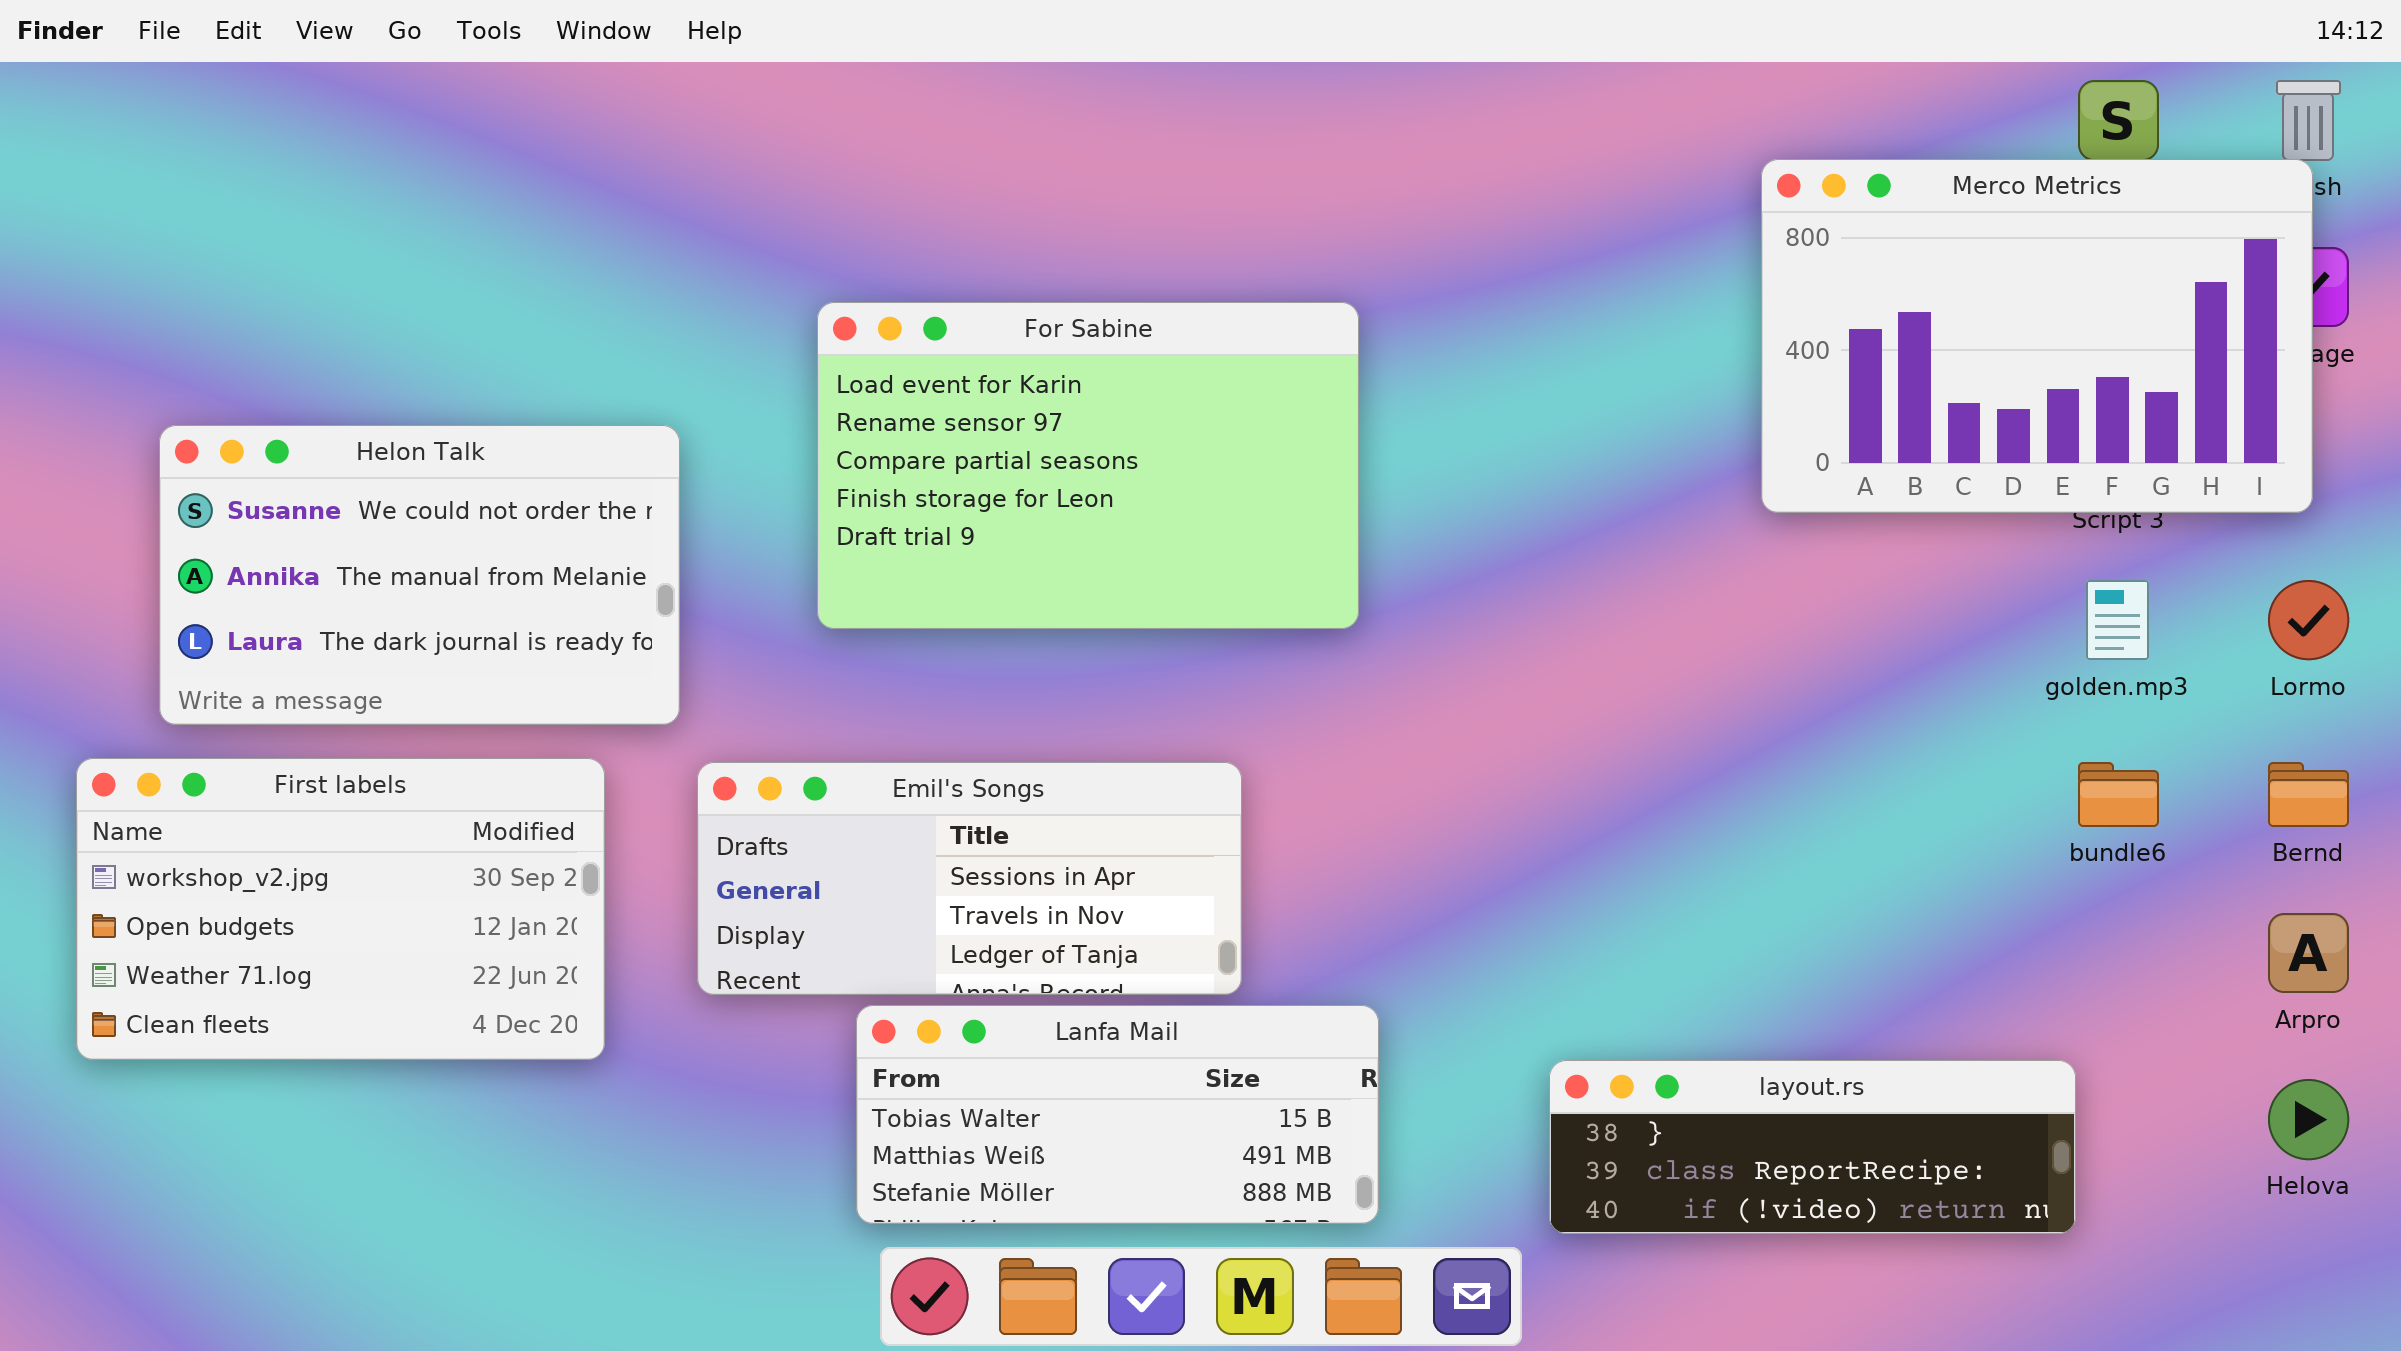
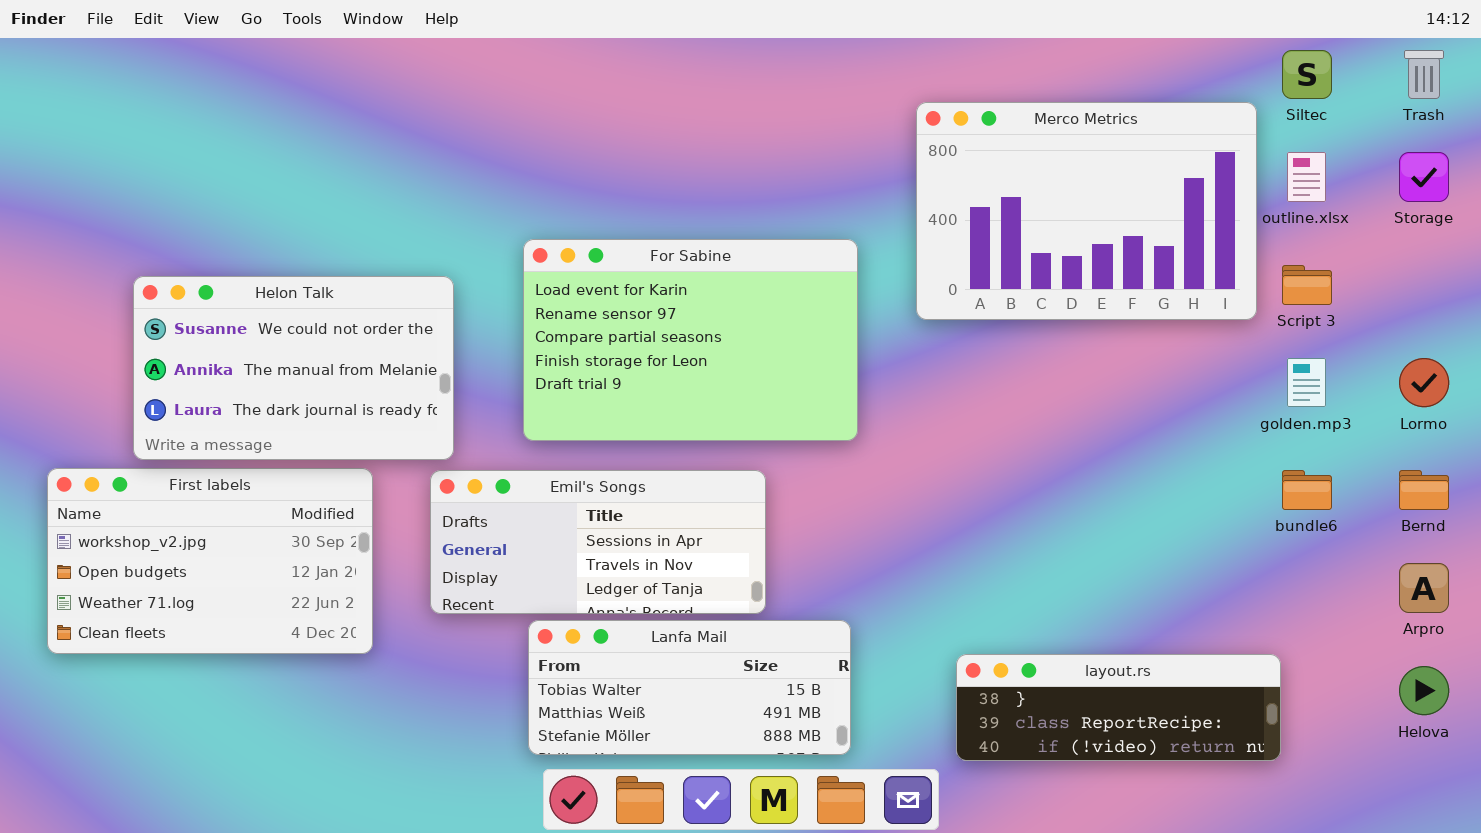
Merco Metrics: [1761,159,2313,513] -> [916,102,1257,320], moved
For Sabine: [817,302,1359,629] -> [523,239,858,441], moved
Helon Talk: [159,425,680,725] -> [133,276,454,460], moved

